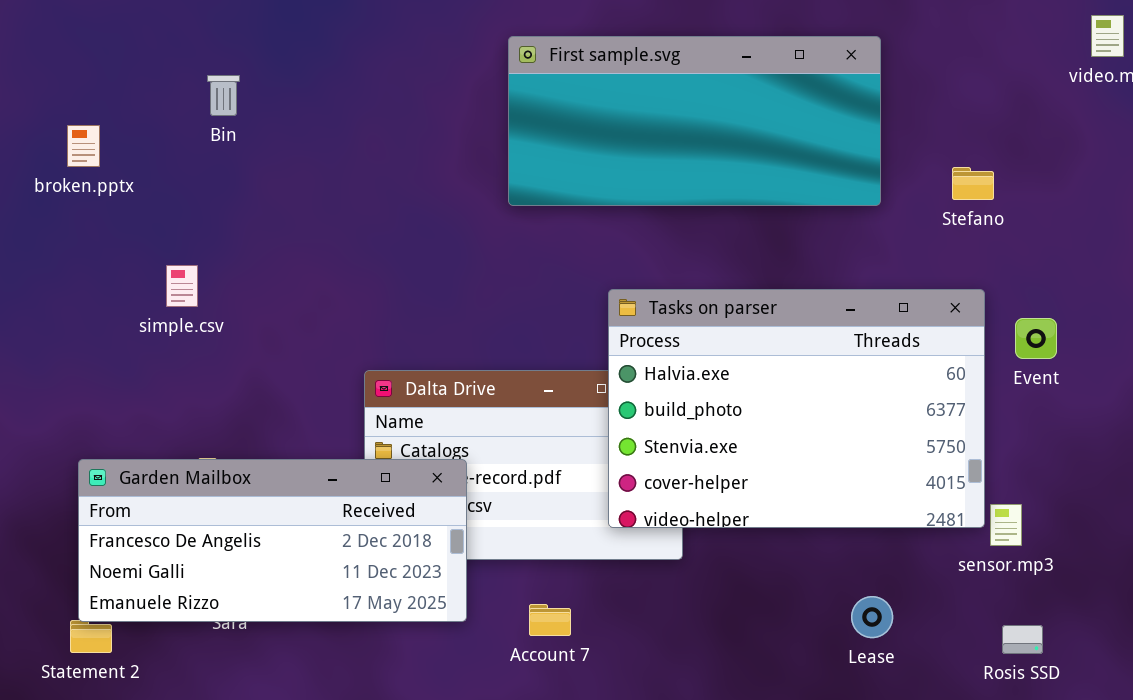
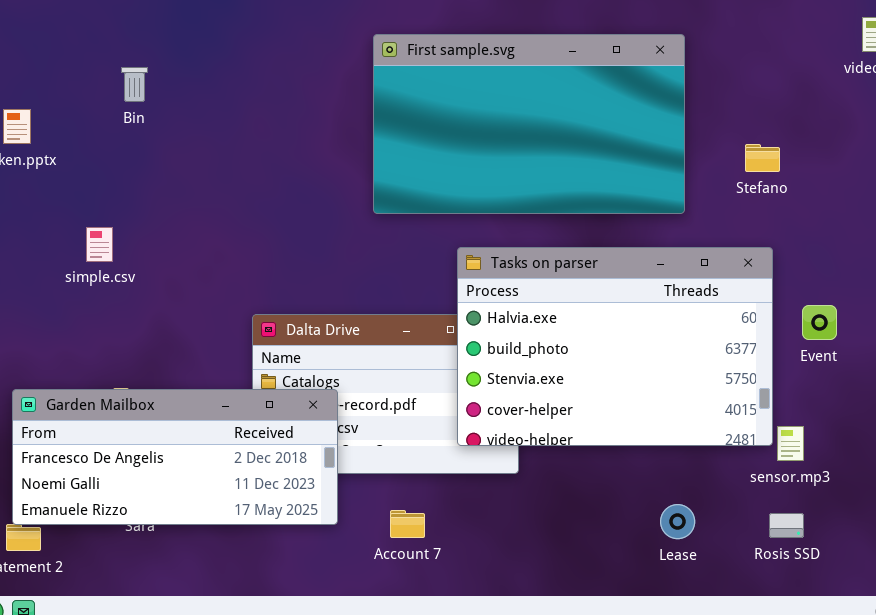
First sample.svg: [508,36,881,206] -> [373,34,685,214], resized
Event: [1015,318,1057,359] -> [802,305,837,340], moved
Rosis SSD: [1002,625,1043,654] -> [769,513,804,538], moved

